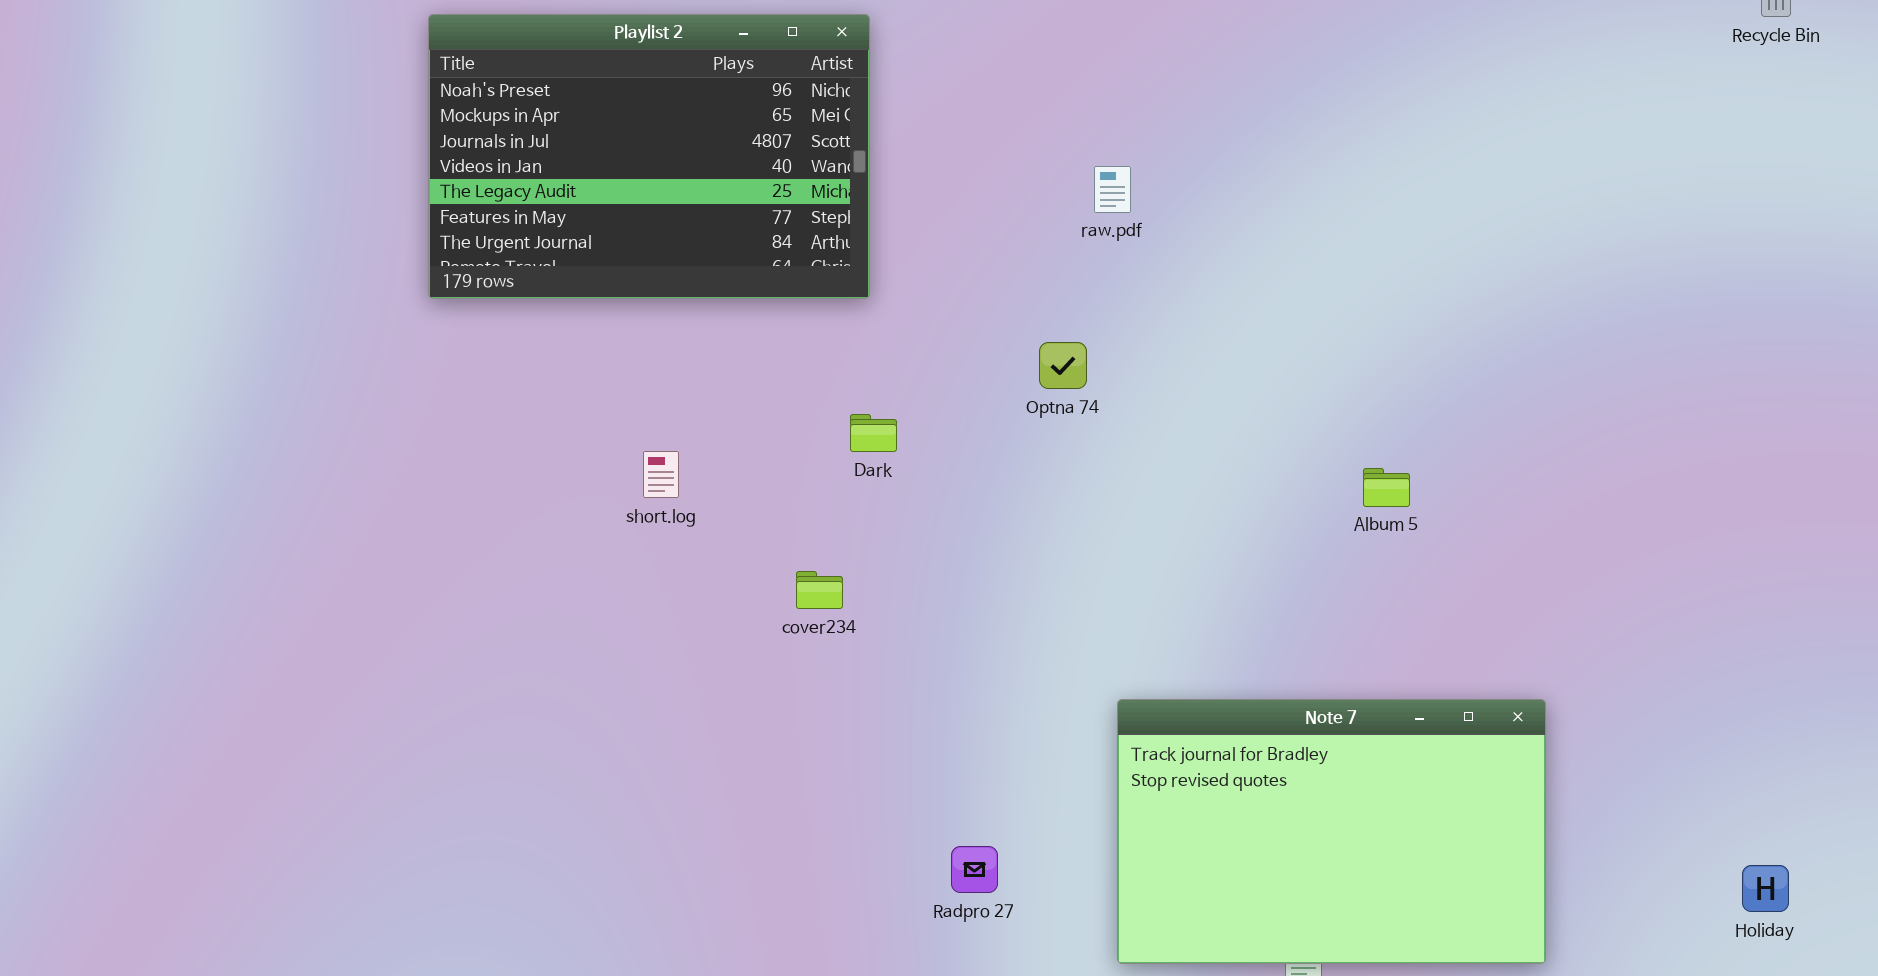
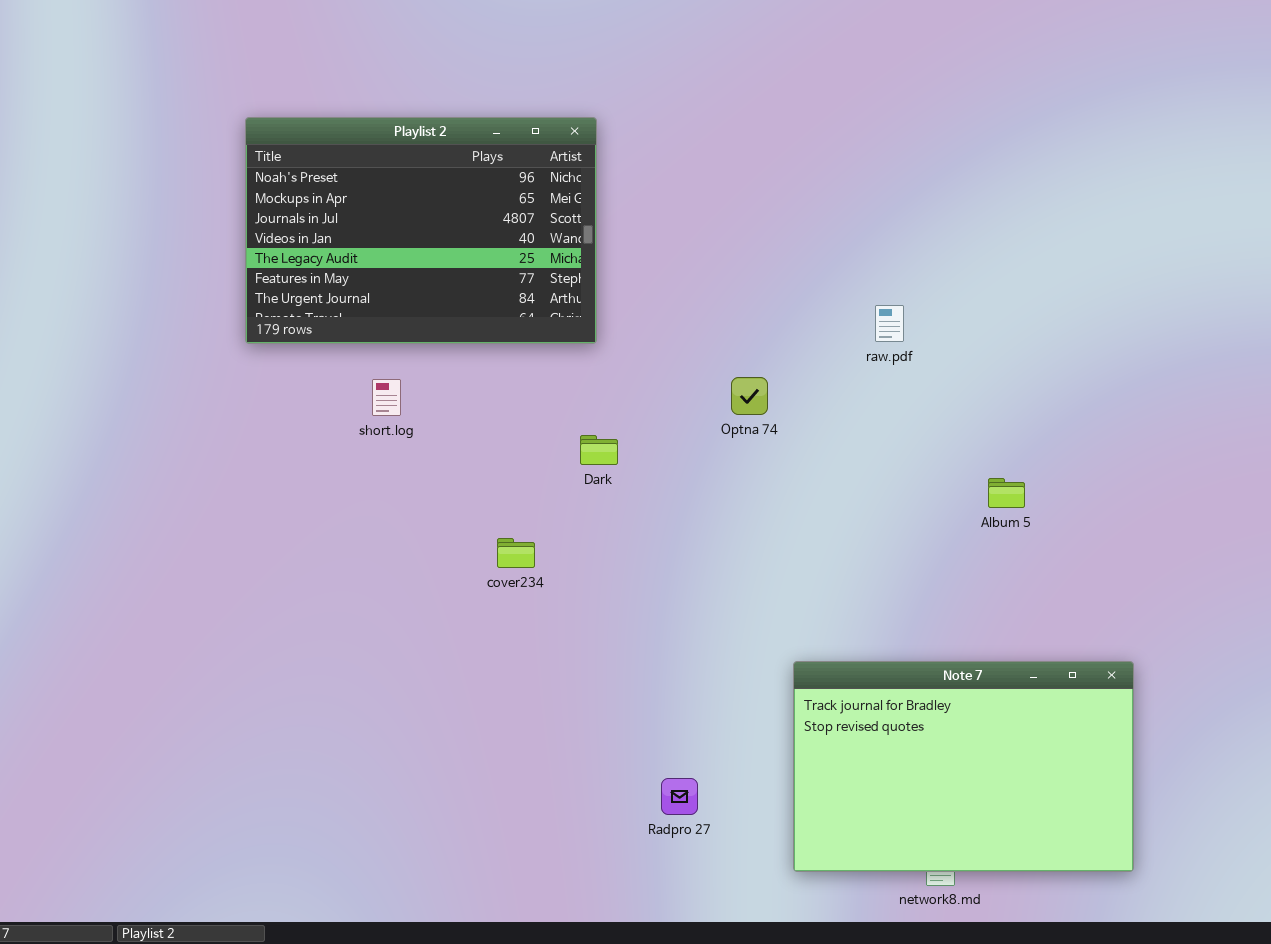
raw.pdf: [1094,166,1131,213] -> [875,305,904,342], moved
short.log: [643,451,679,498] -> [372,379,401,416], moved
cover234: [796,571,843,609] -> [497,538,535,568], moved

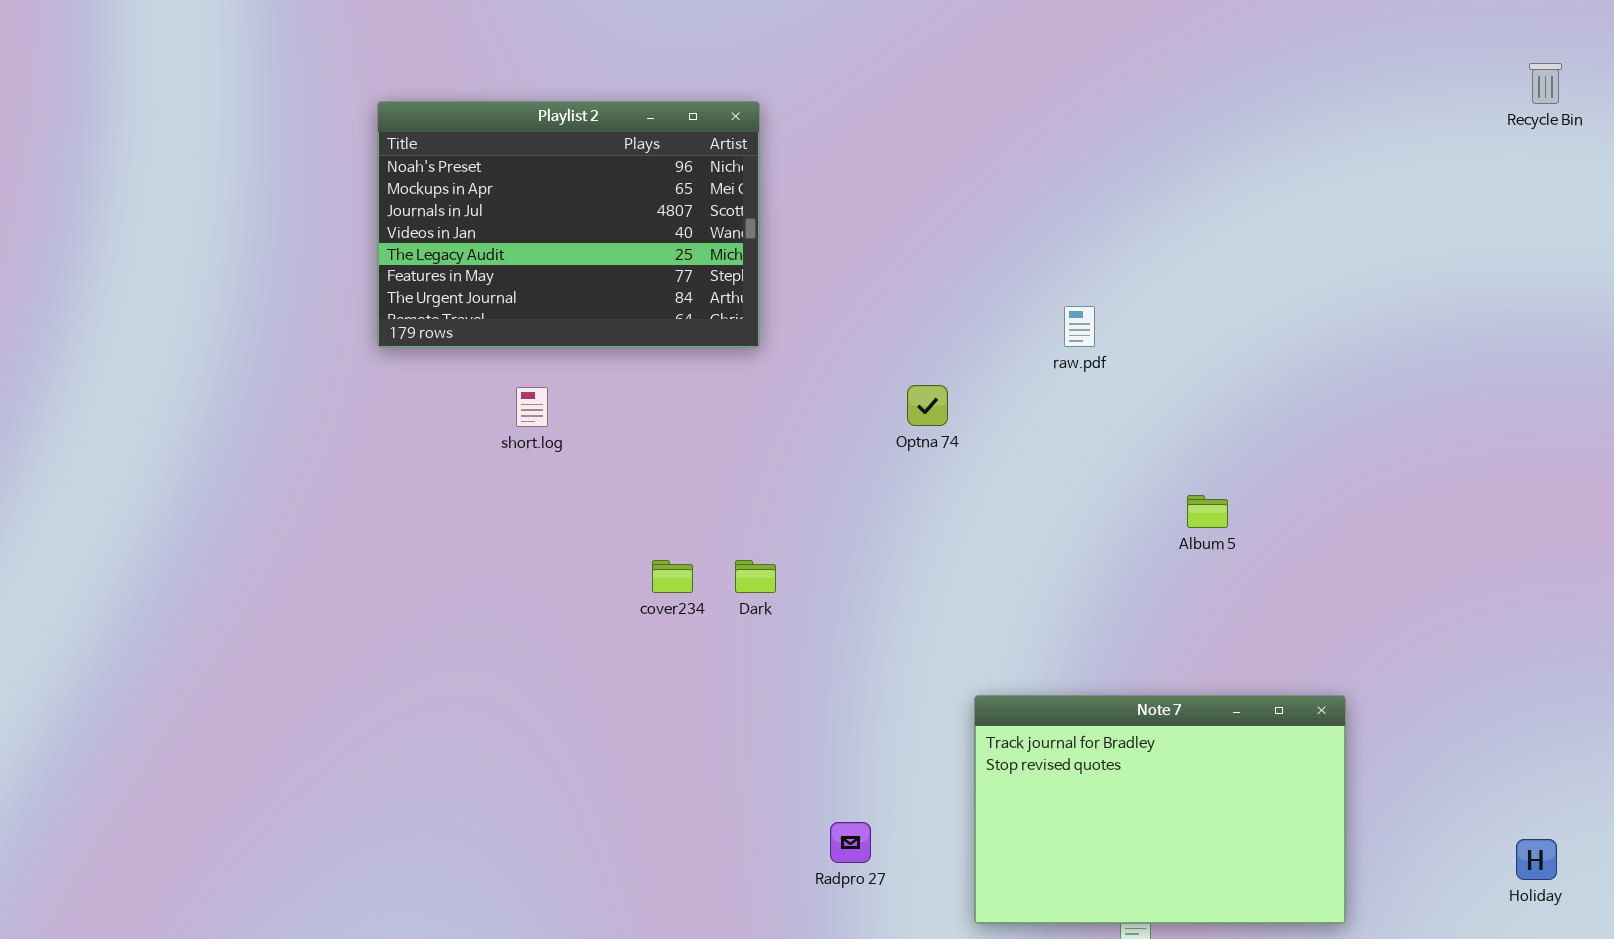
Dark: [580,435,618,465] -> [735,560,776,593], moved

